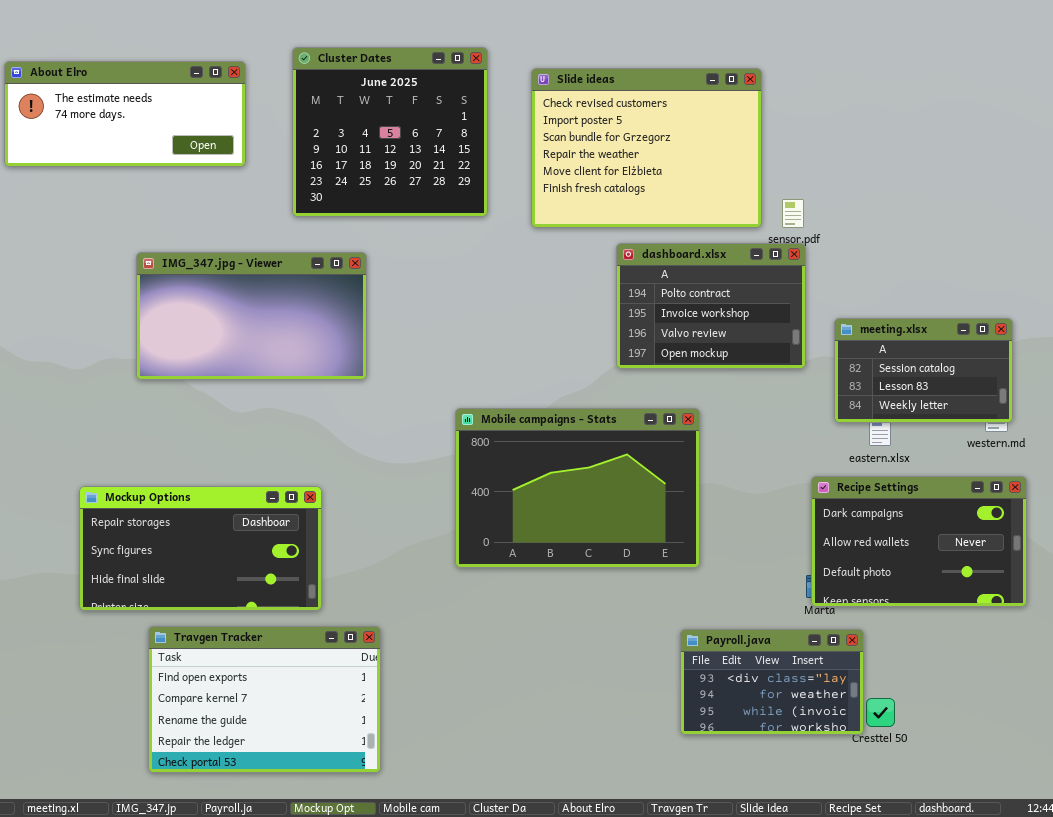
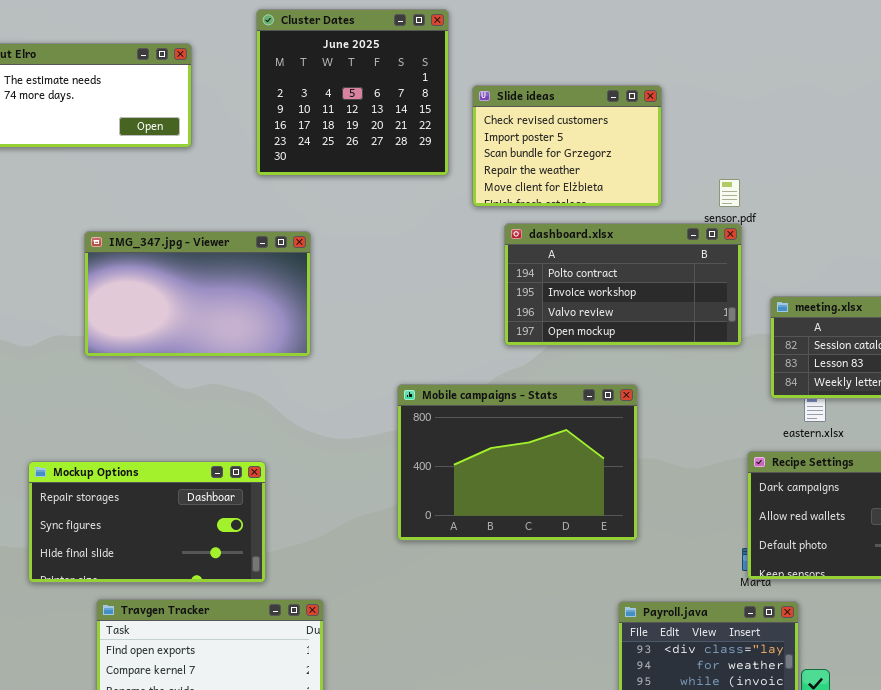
Cluster Dates: [292,47,488,217] -> [256,9,449,176], moved
Slide ideas: [531,68,762,228] -> [472,85,662,207], resized
dashboard.xlsx: [616,243,806,369] -> [504,223,742,346], resized

